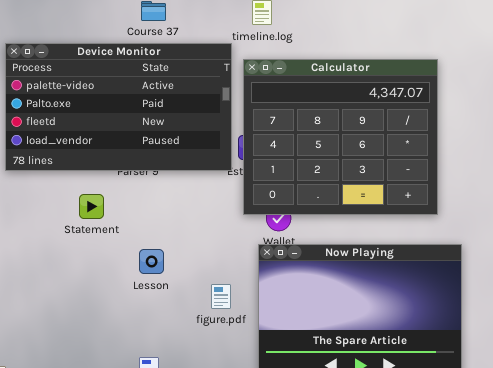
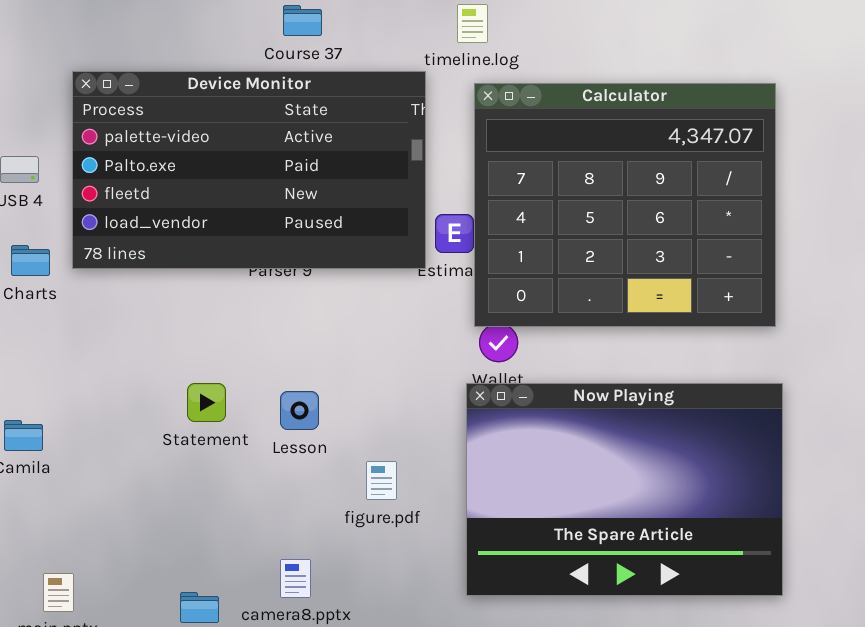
Calculator: [243,59,438,215] -> [474,83,776,327], moved
Statement: [79,194,104,219] -> [187,383,226,422], moved
figure.pdf: [211,284,231,309] -> [366,461,397,500], moved

